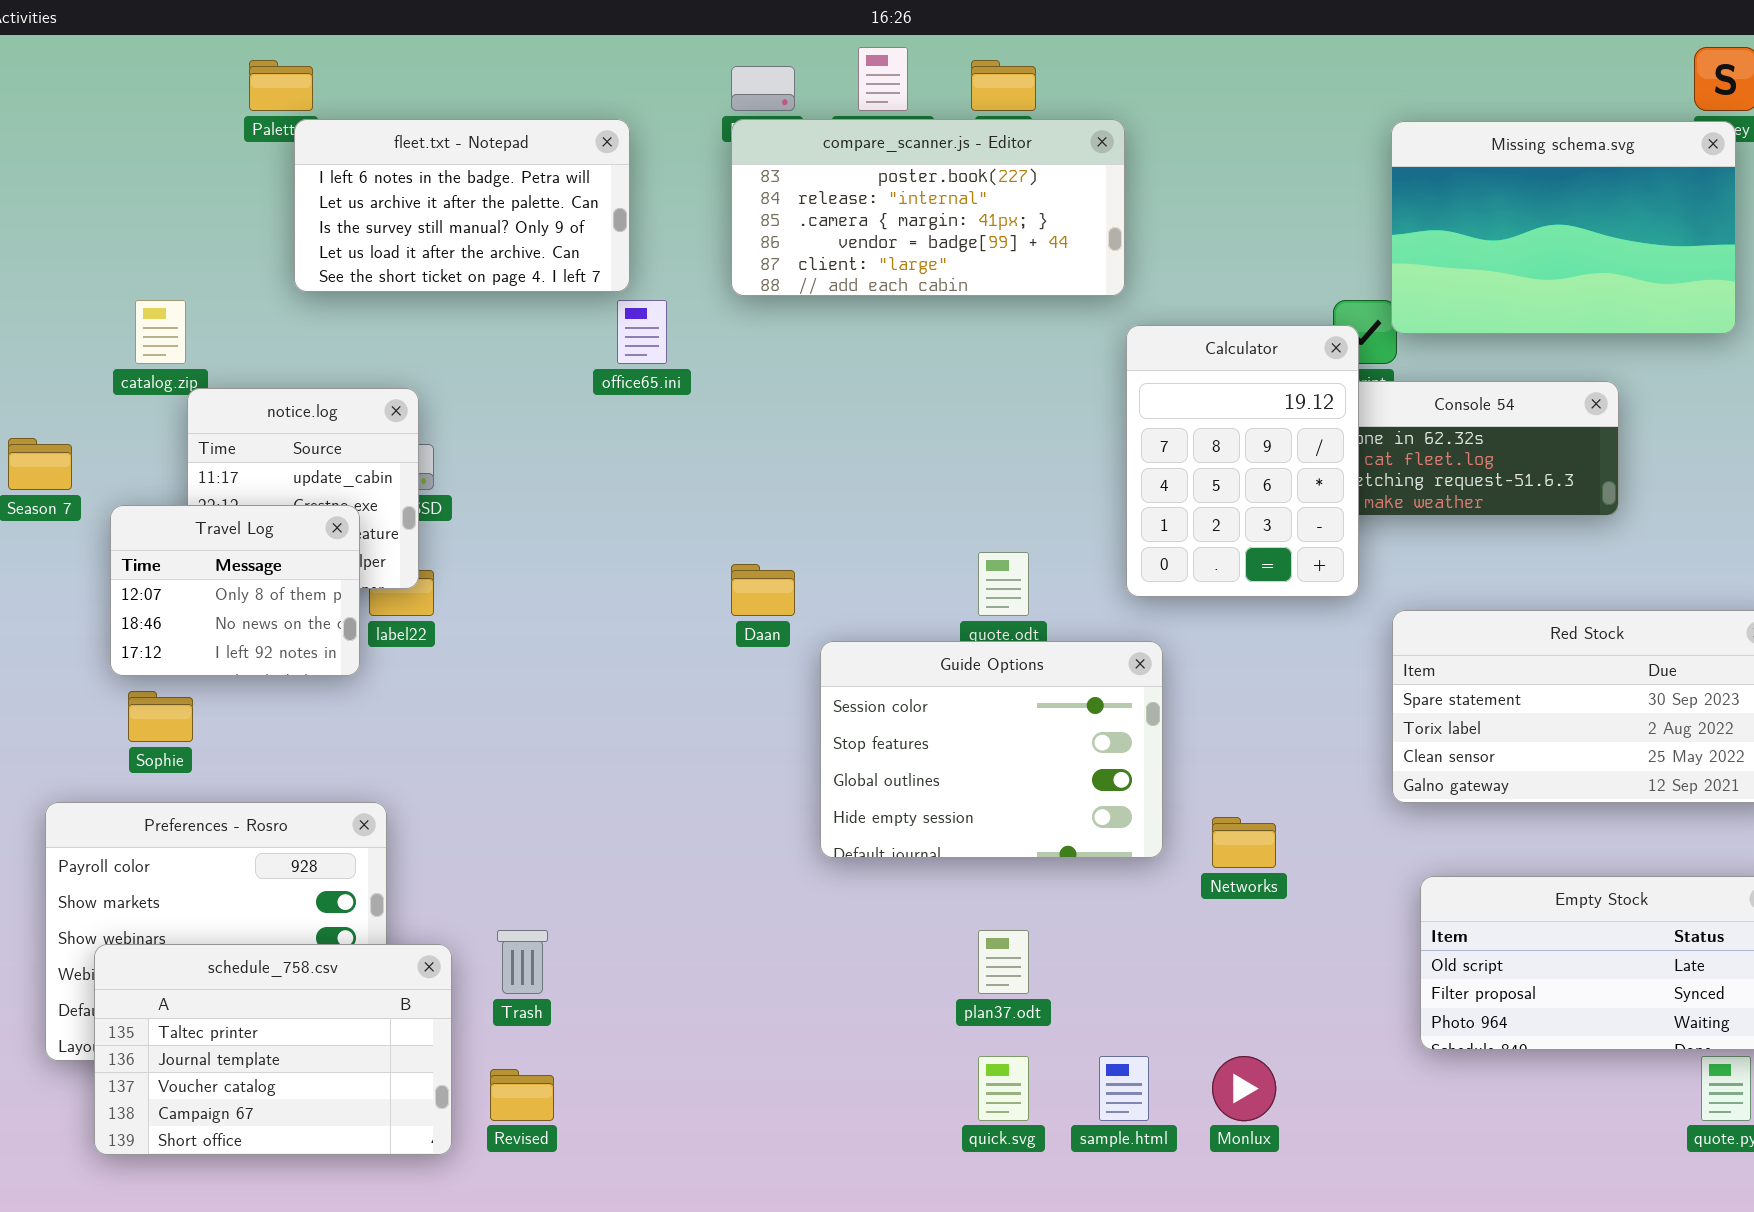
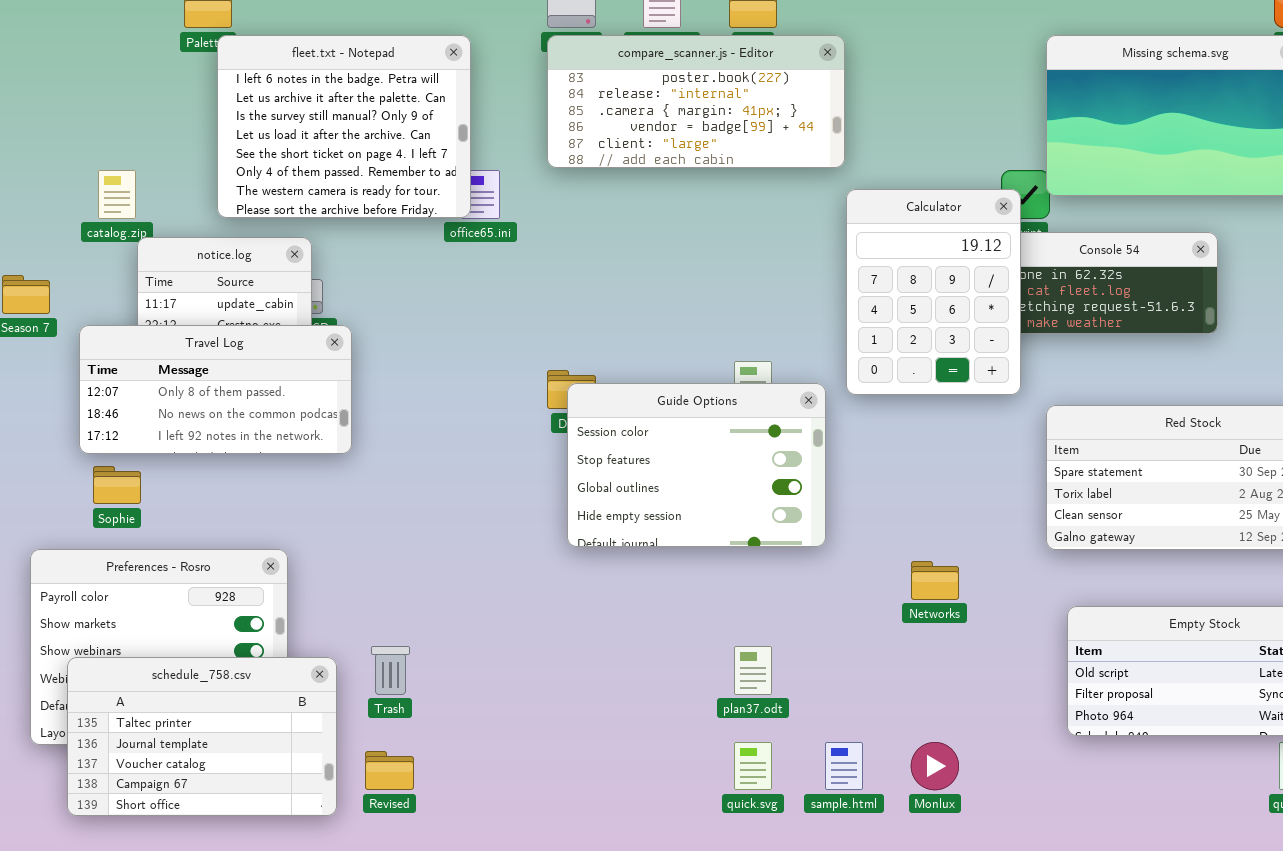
fleet.txt - Notepad: [294,119,630,292] -> [217,35,471,218], resized
Travel Log: [110,505,360,676] -> [79,325,352,454], resized
Guide Options: [820,641,1163,858] -> [567,383,826,547], moved

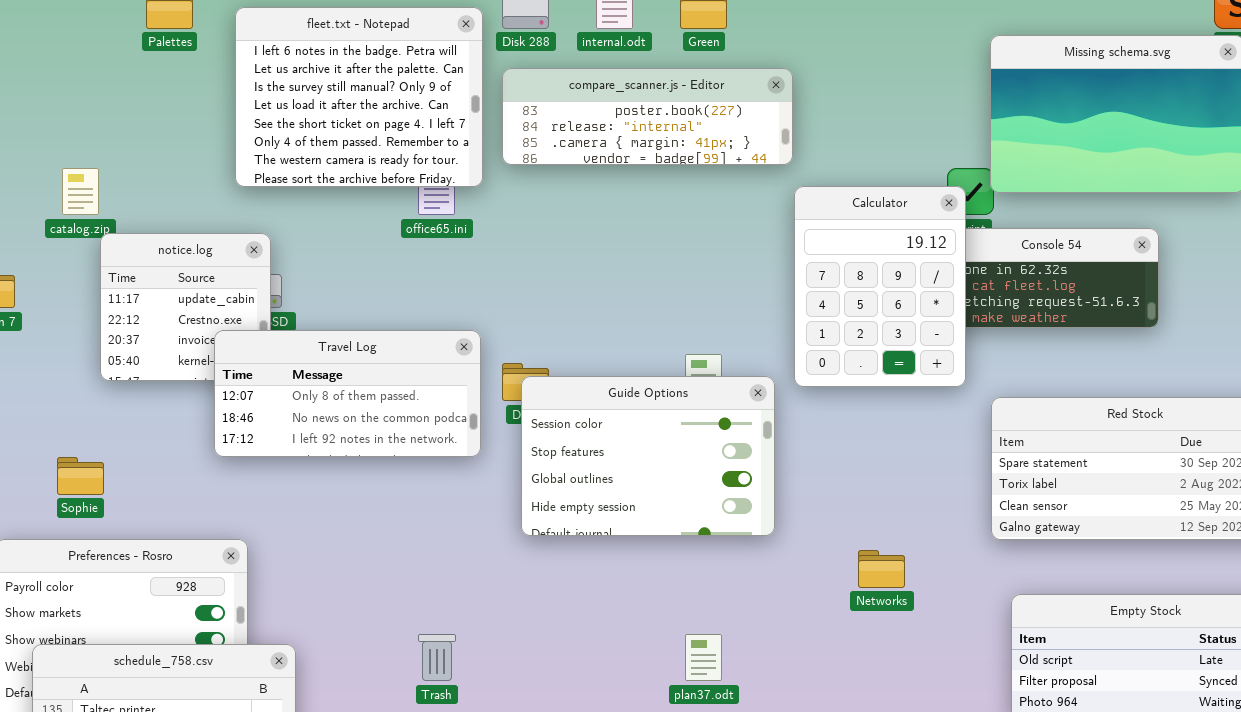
fleet.txt - Notepad: [217,35,471,218] -> [235,7,483,187], moved
compare_scanner.js - Editor: [547,35,845,168] -> [502,68,793,165], resized
Travel Log: [79,325,352,454] -> [214,330,481,457], moved
Trash: [371,646,410,695] -> [418,634,456,681], moved

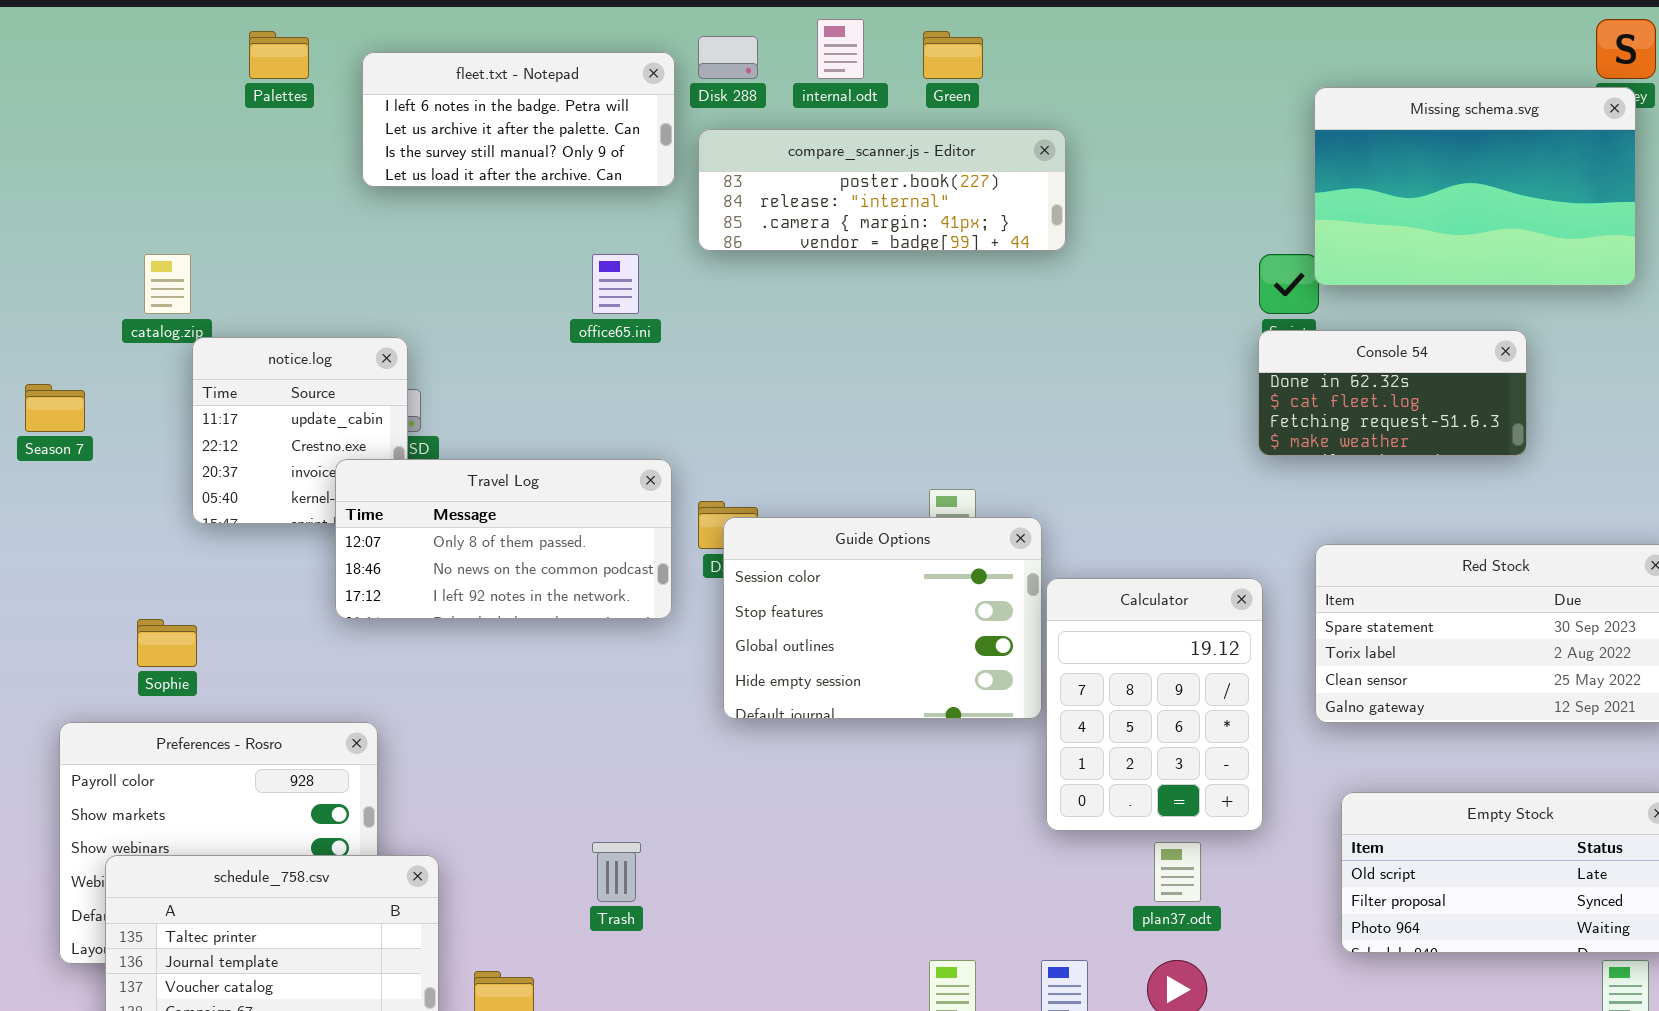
fleet.txt - Notepad: [235,7,483,187] -> [362,52,675,187], resized
Calculator: [794,186,966,387] -> [1046,578,1263,831], moved
plan37.odt: [685,634,722,681] -> [1154,842,1201,902], moved

